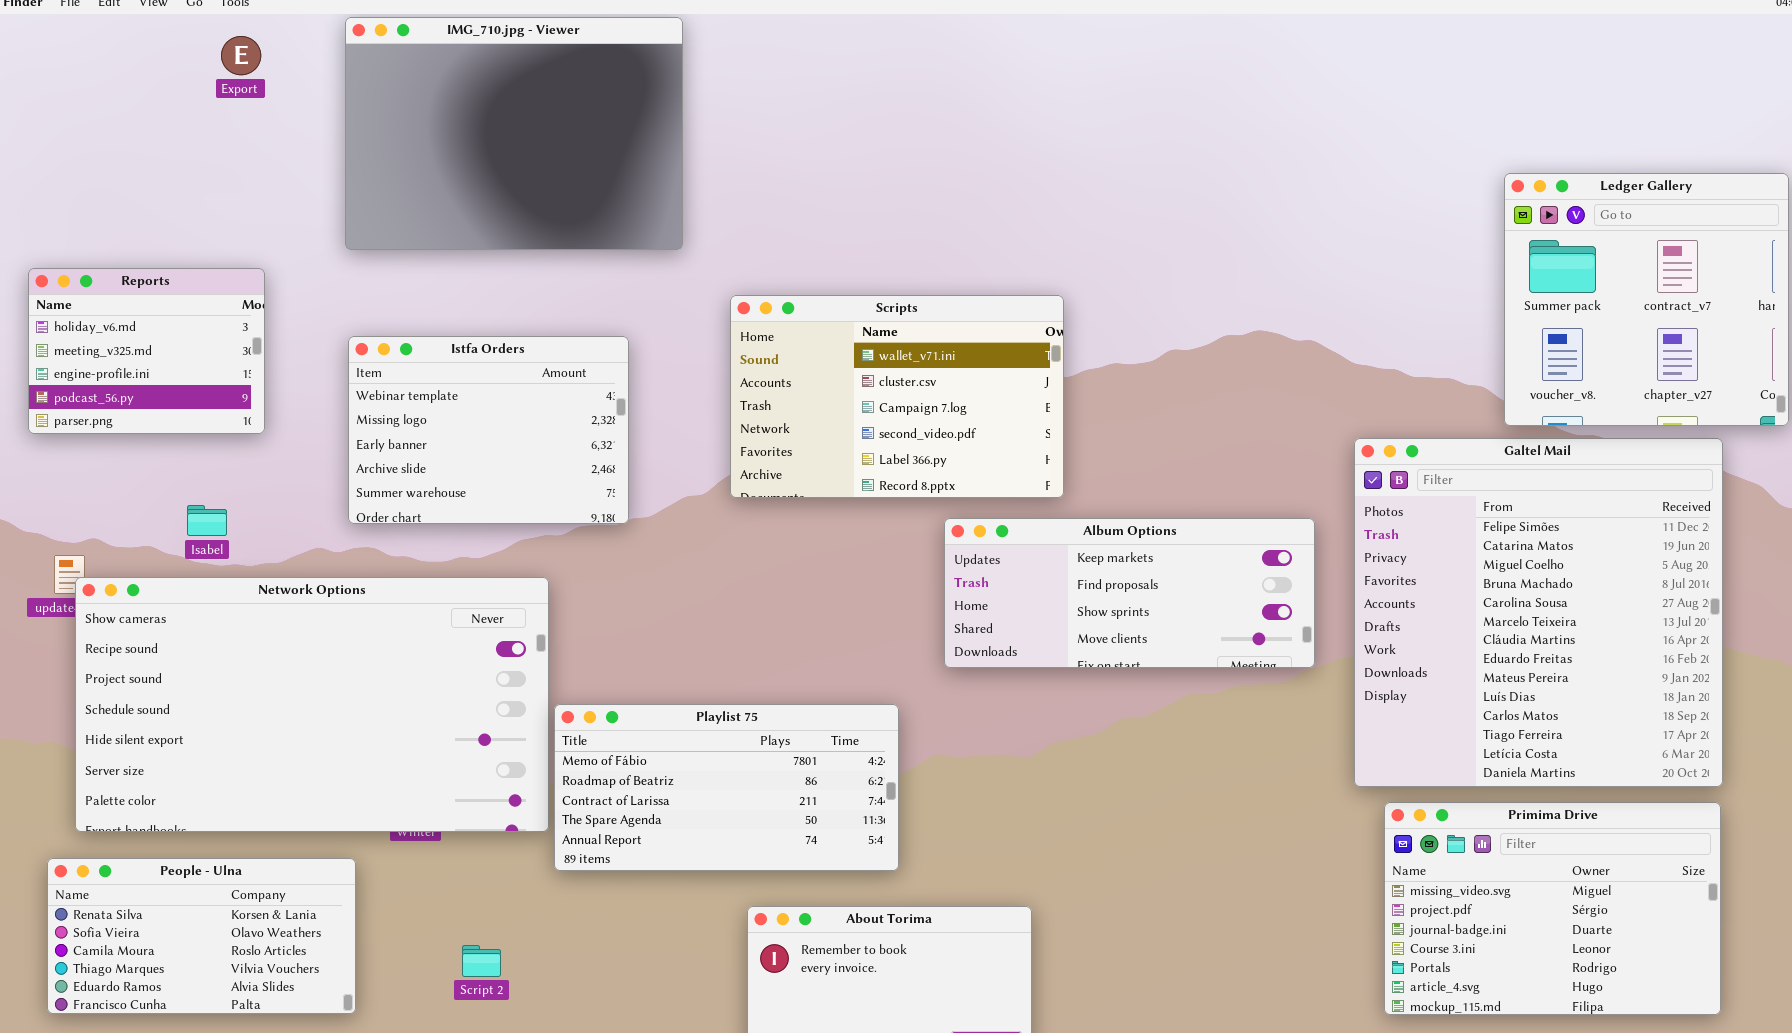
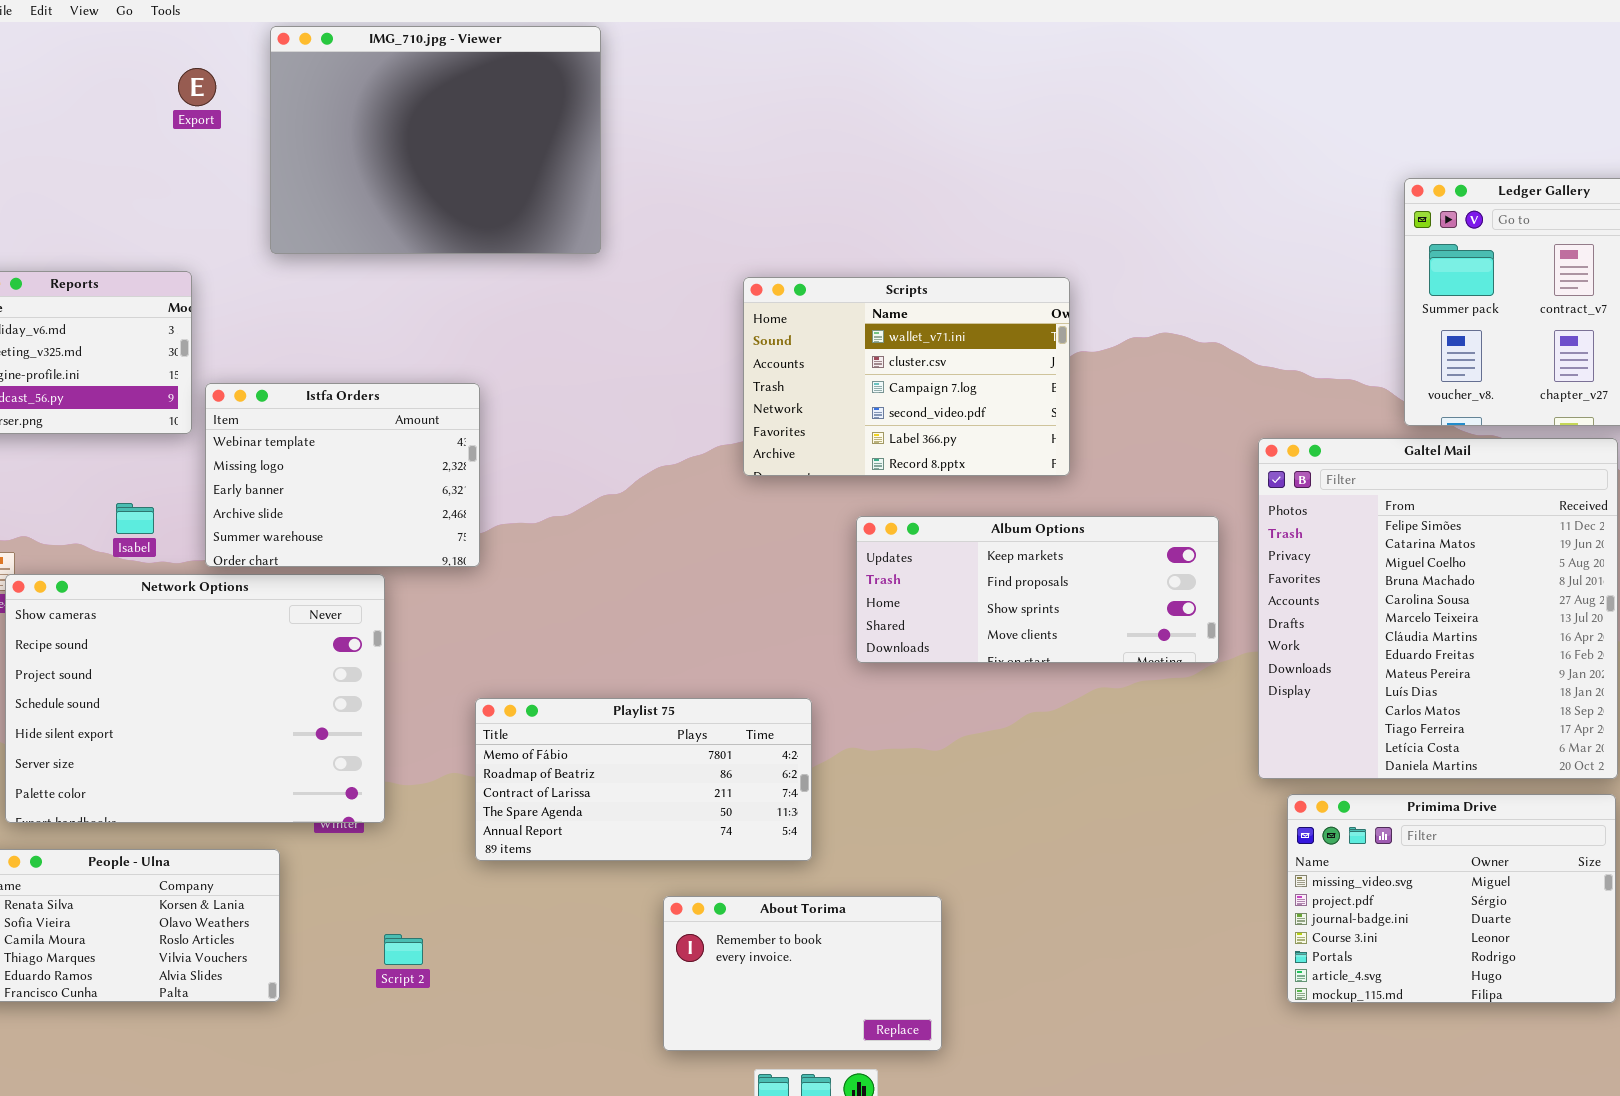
Export: [221,36,261,75] -> [178,68,216,106], moved
Scripts: [730,295,1064,498] -> [743,277,1070,476], moved
Istfa Orders: [348,336,629,524] -> [205,383,480,567], moved
Network Options: [75,577,549,832] -> [5,574,385,823], resized

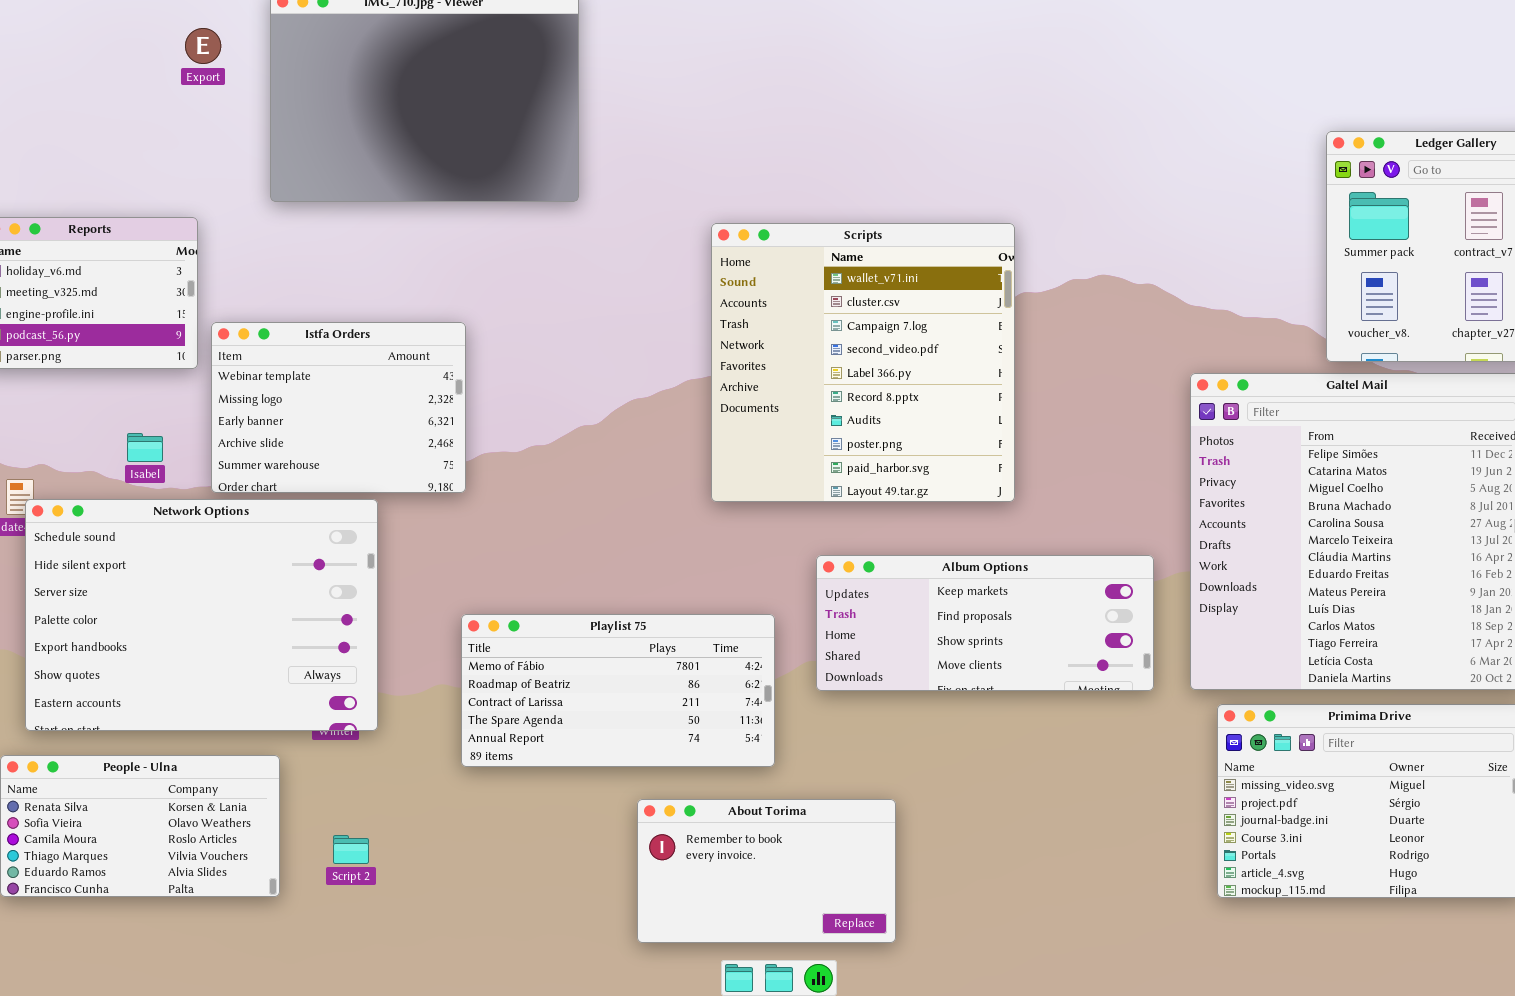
Scripts: [743,277,1070,476] -> [711,223,1015,502], resized
Album Options: [856,516,1219,663] -> [816,555,1154,691], moved
Network Options: [5,574,385,823] -> [25,499,378,731], scrolled down 3 rows
Script 2: [384,934,423,965] -> [333,835,369,864], moved

